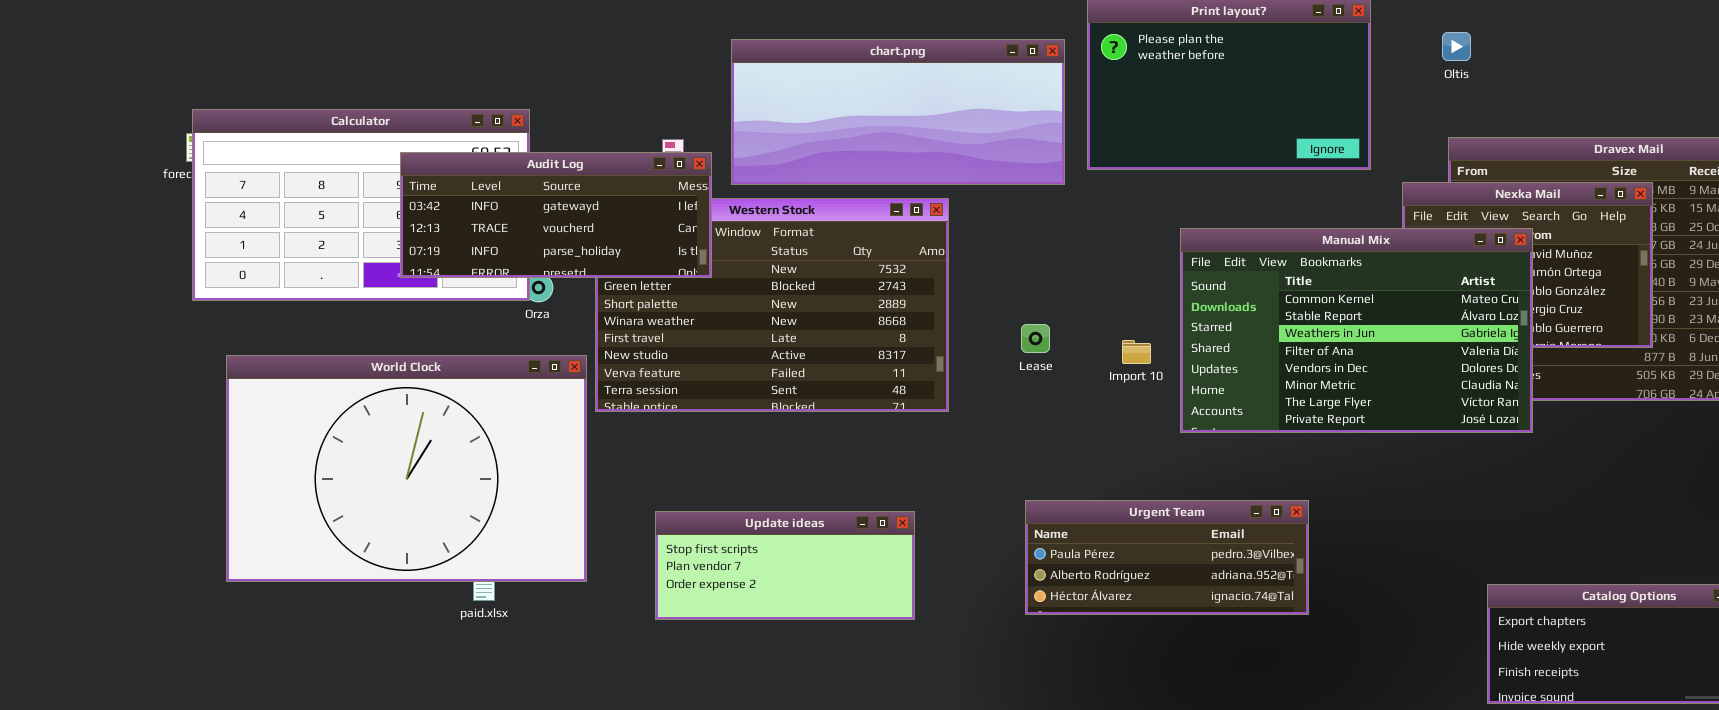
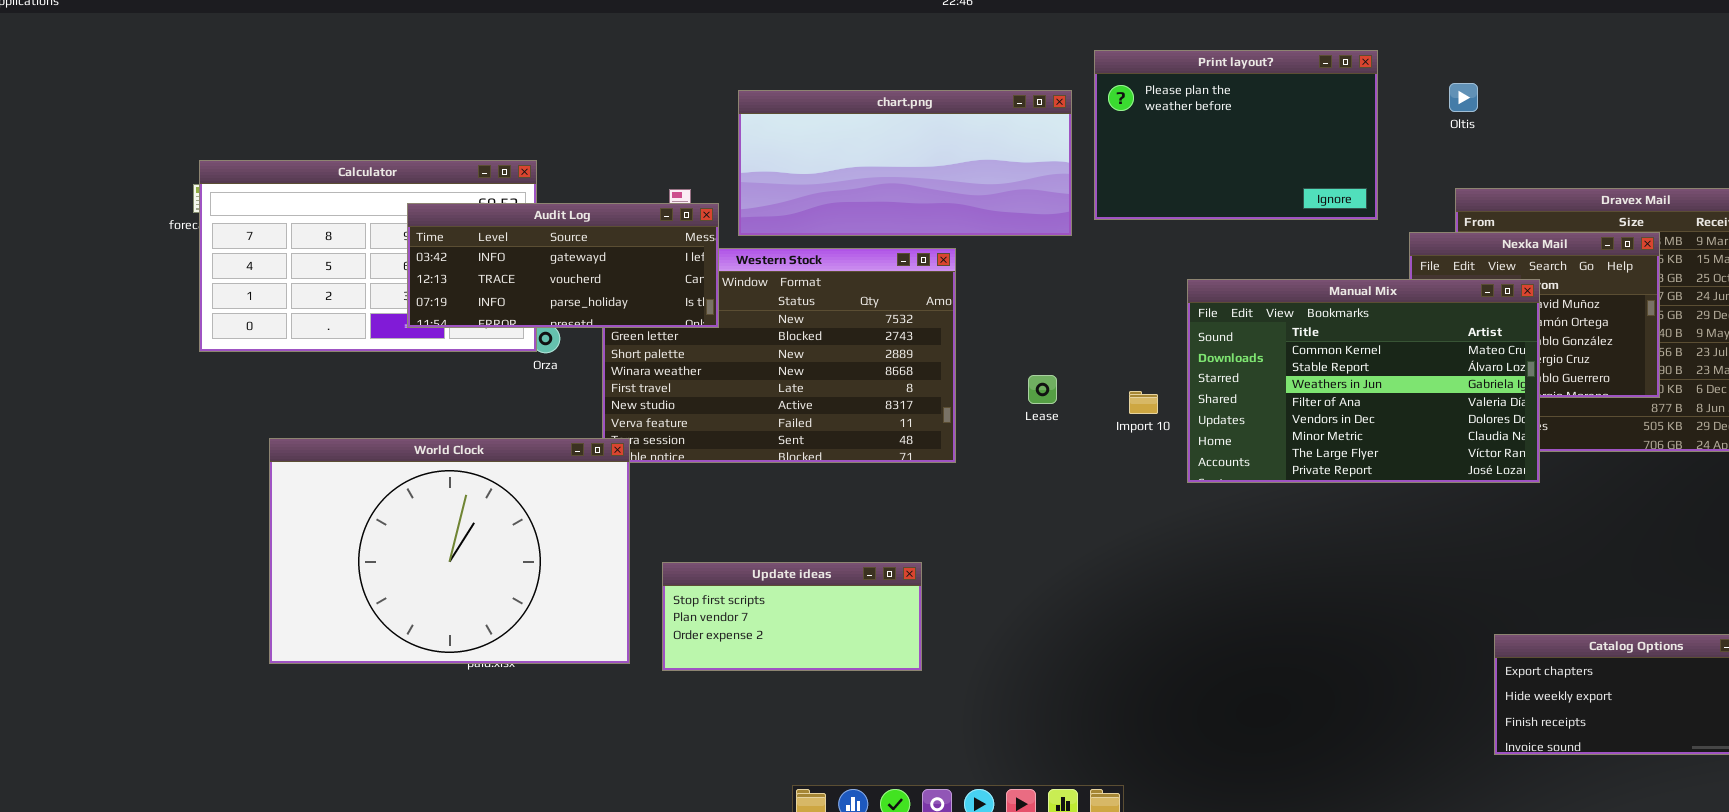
World Clock: [226,355,587,582] -> [269,438,630,664], moved
Urgent Team: [1025,500,1309,615] -> none, closed

